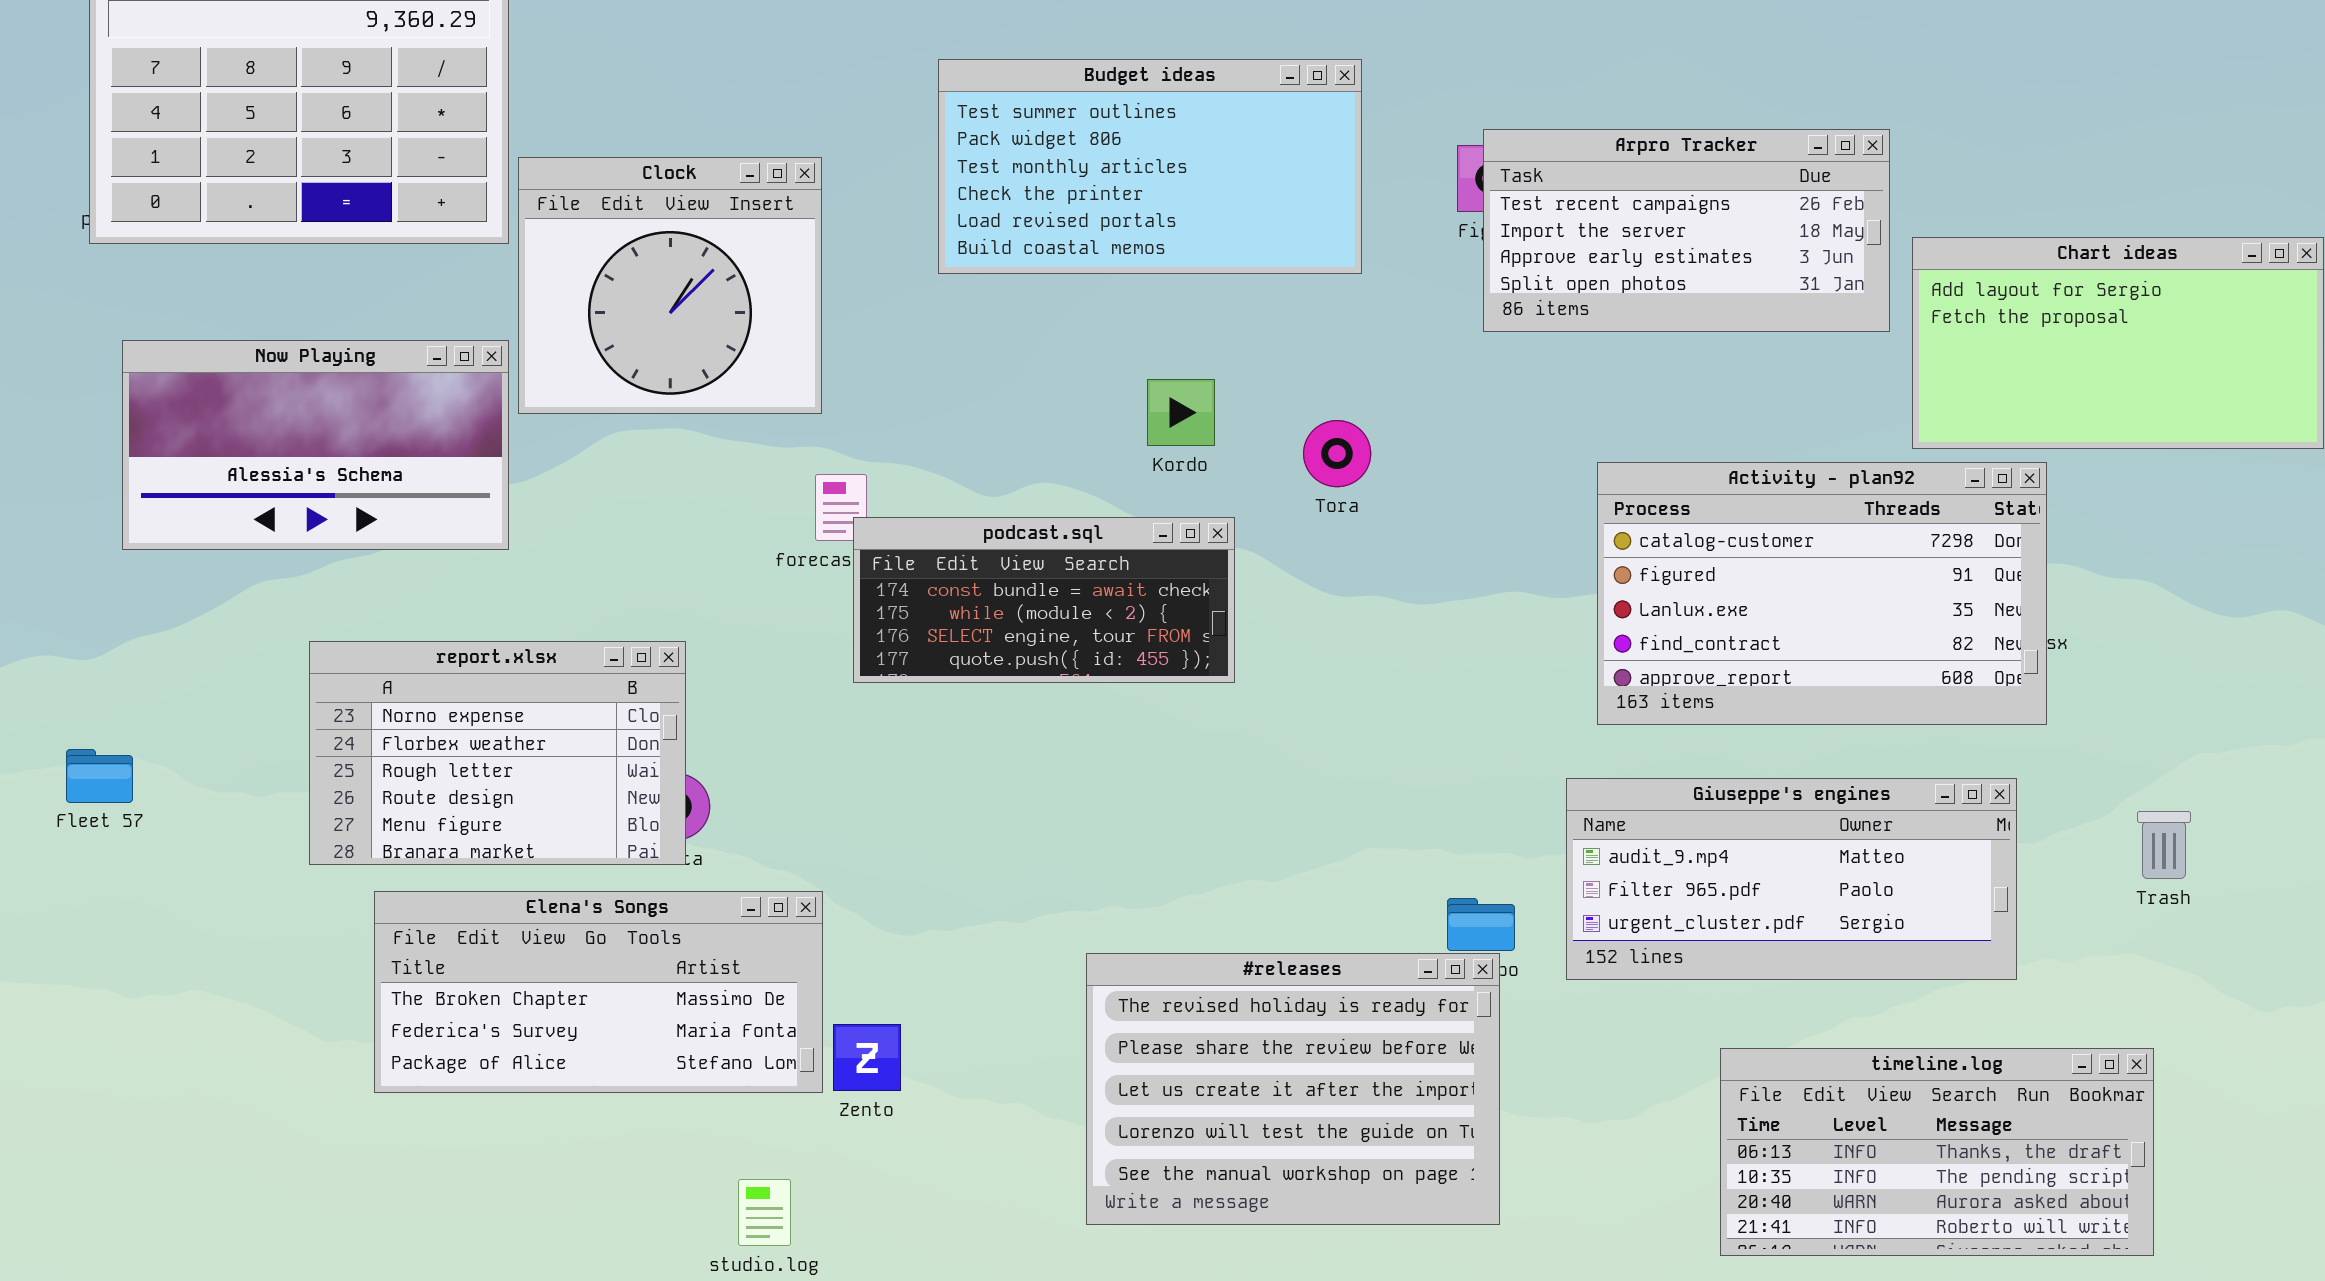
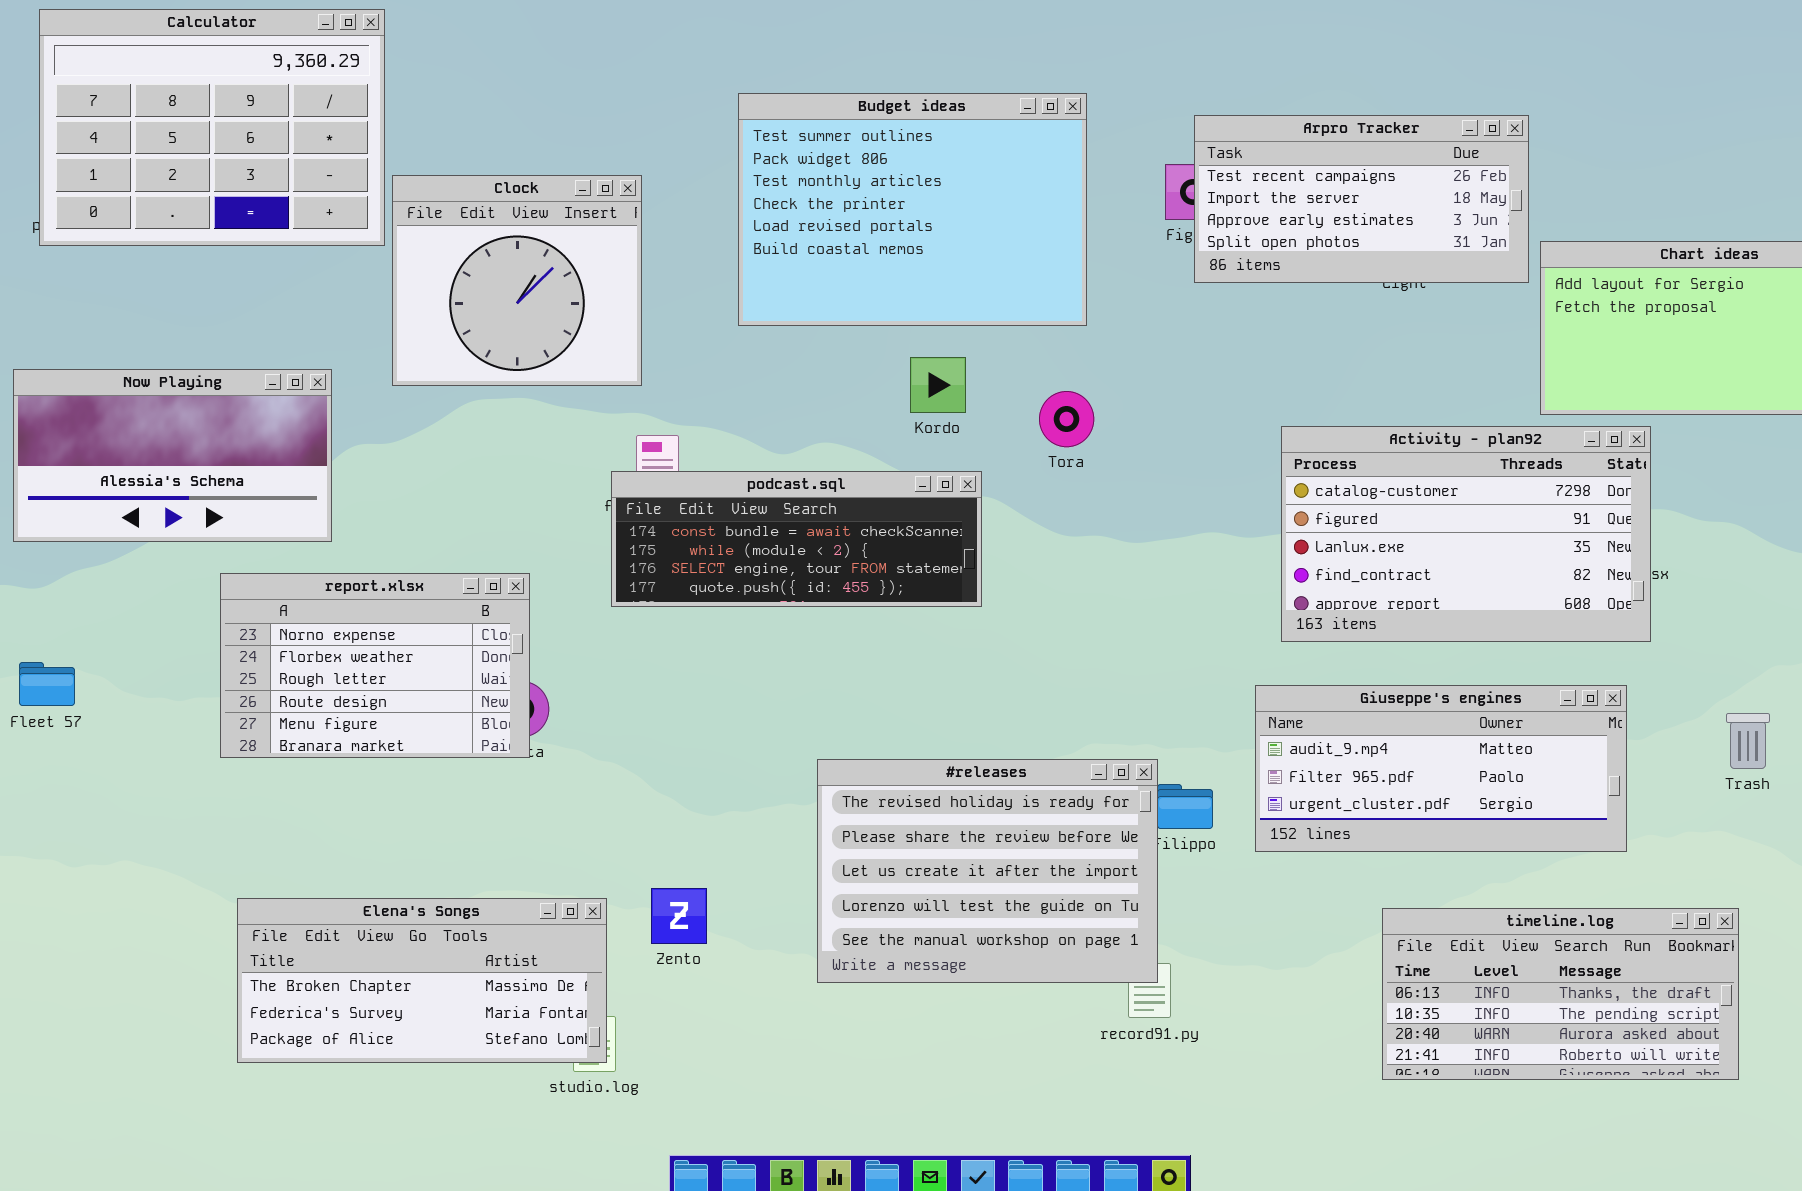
Budget ideas: [938,59,1362,274] -> [738,93,1087,326], resized
Arpro Tracker: [1483,129,1890,332] -> [1194,115,1529,283], moved
Now Playing: [122,340,509,550] -> [13,369,332,542], moved
podcast.sql: [853,517,1235,683] -> [611,471,982,607], resized
Elena's Songs: [374,891,823,1093] -> [237,898,607,1063], moved
#releases: [1086,953,1500,1225] -> [817,759,1158,983], moved

